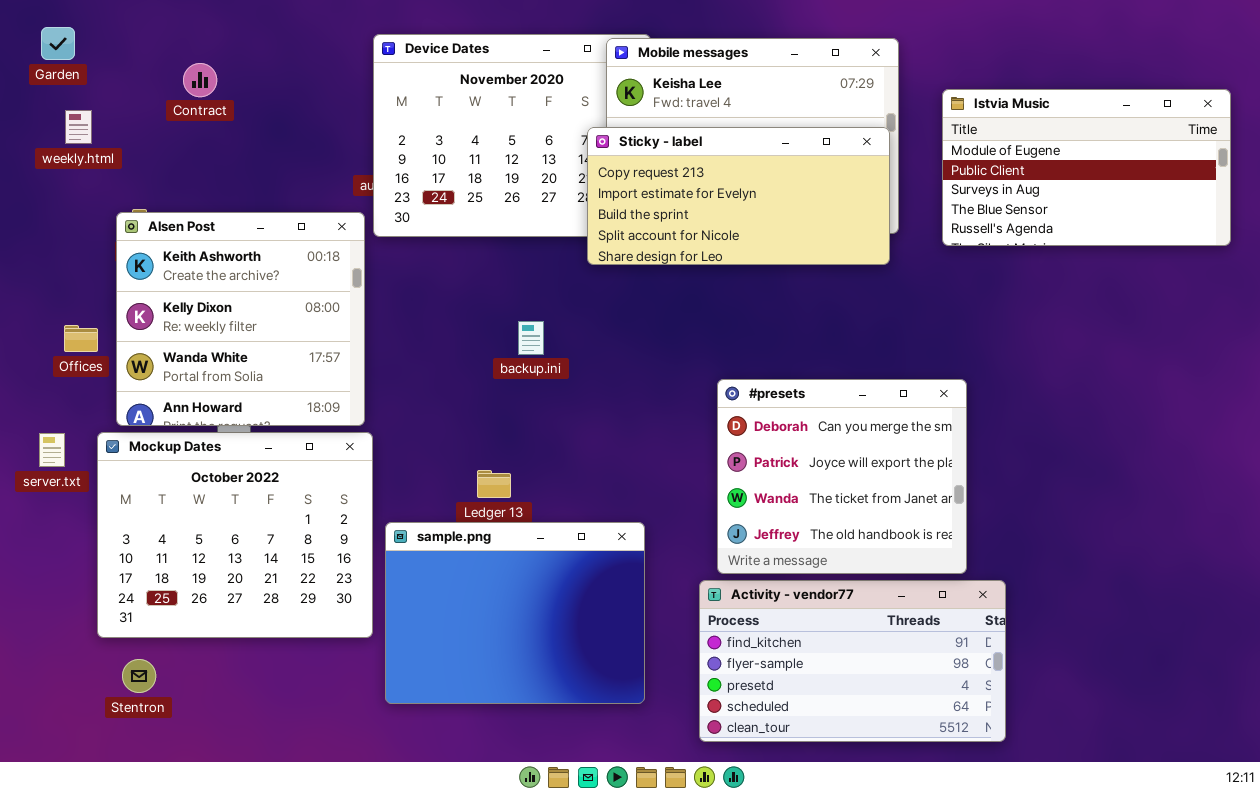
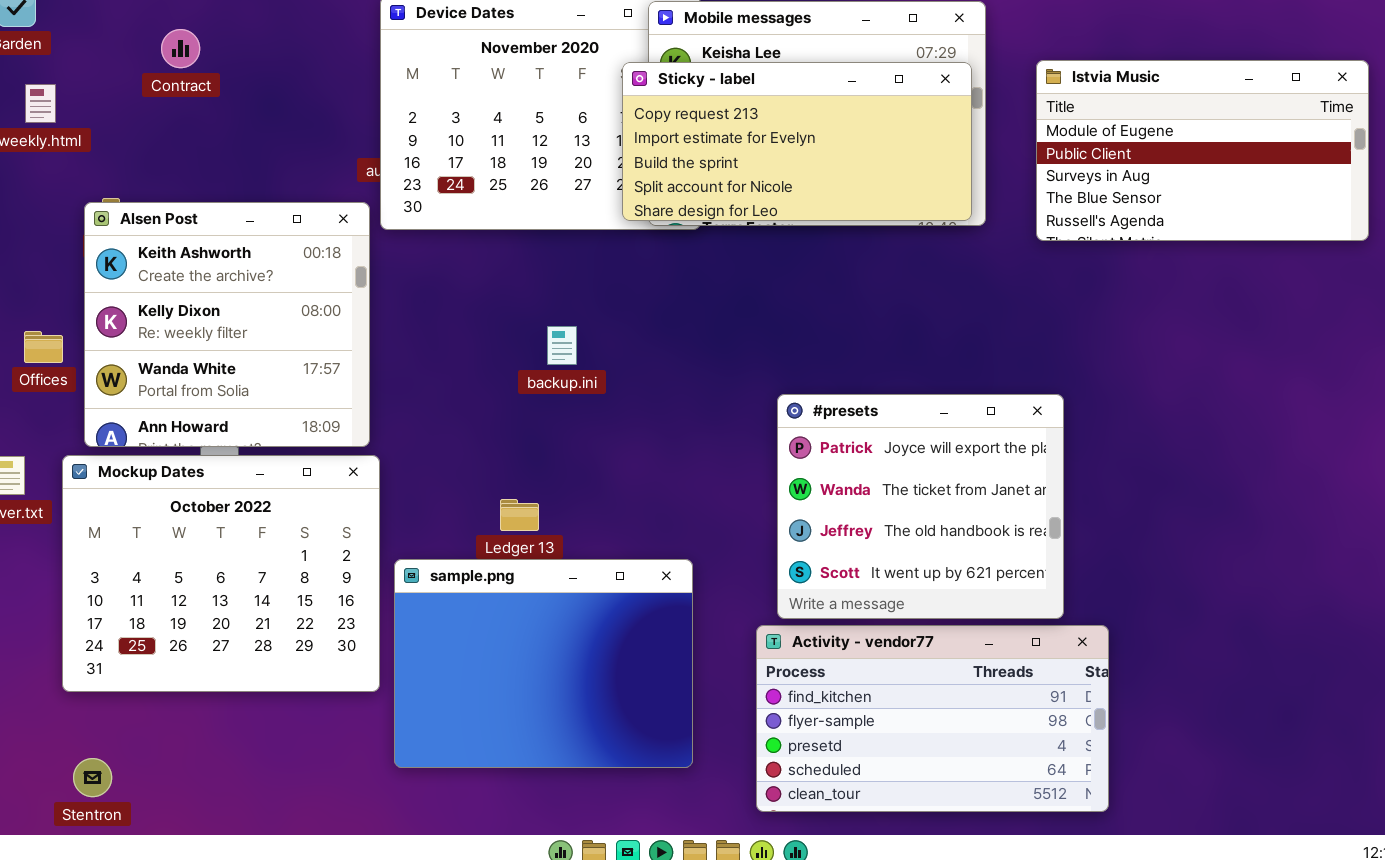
Sticky - label: [587,127,890,265] -> [622,62,972,221], moved
#presets: [717,379,967,574] -> [777,394,1064,619], scrolled down 1 row
Stentron: [122,659,156,693] -> [73,758,112,797], moved

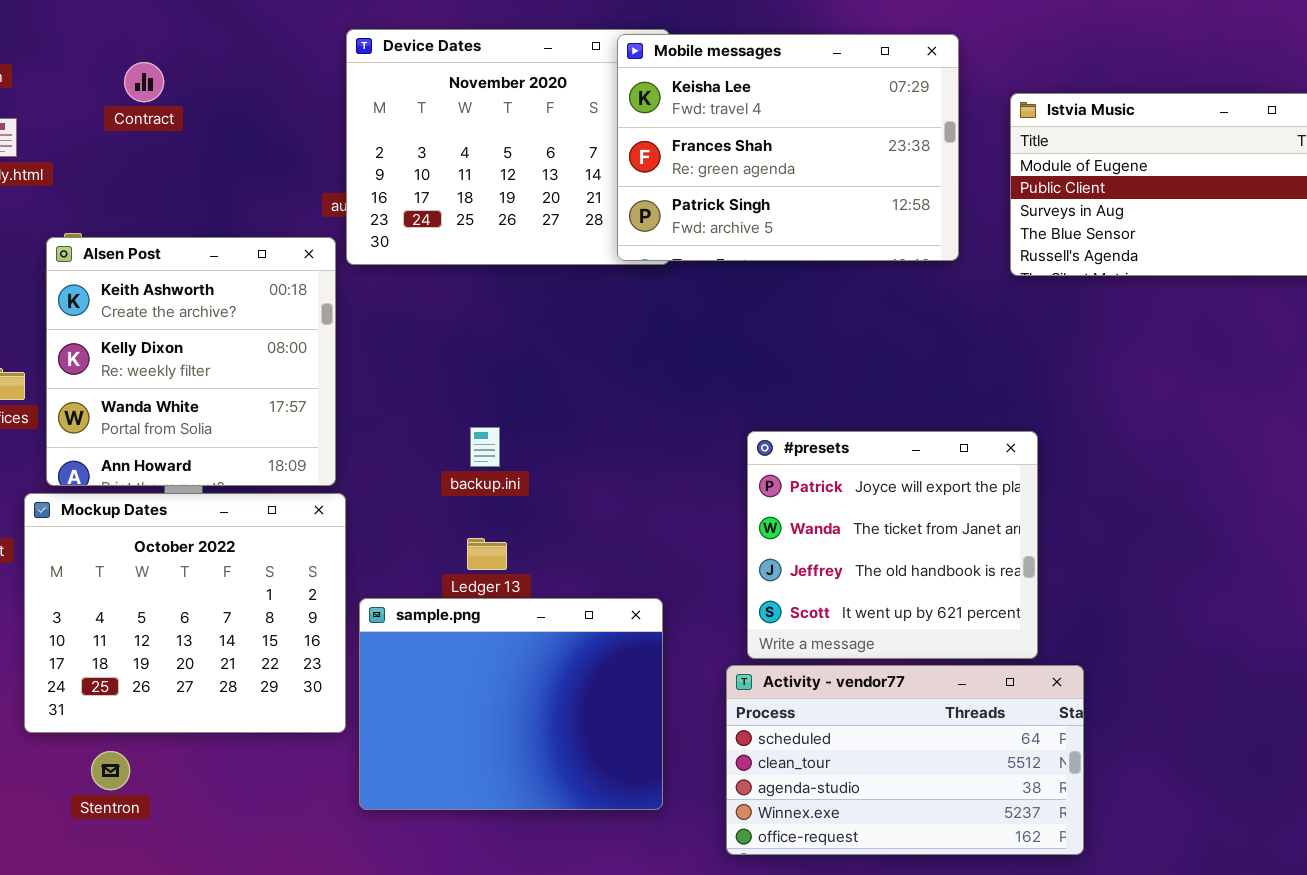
Sticky - label: [622,62,972,221] -> none, closed
backup.ini: [547,326,577,365] -> [470,427,500,467], moved
Activity - vendor77: [756,625,1109,812] -> [726,665,1084,855], scrolled down 3 rows
Stentron: [73,758,112,797] -> [91,751,130,790], moved

